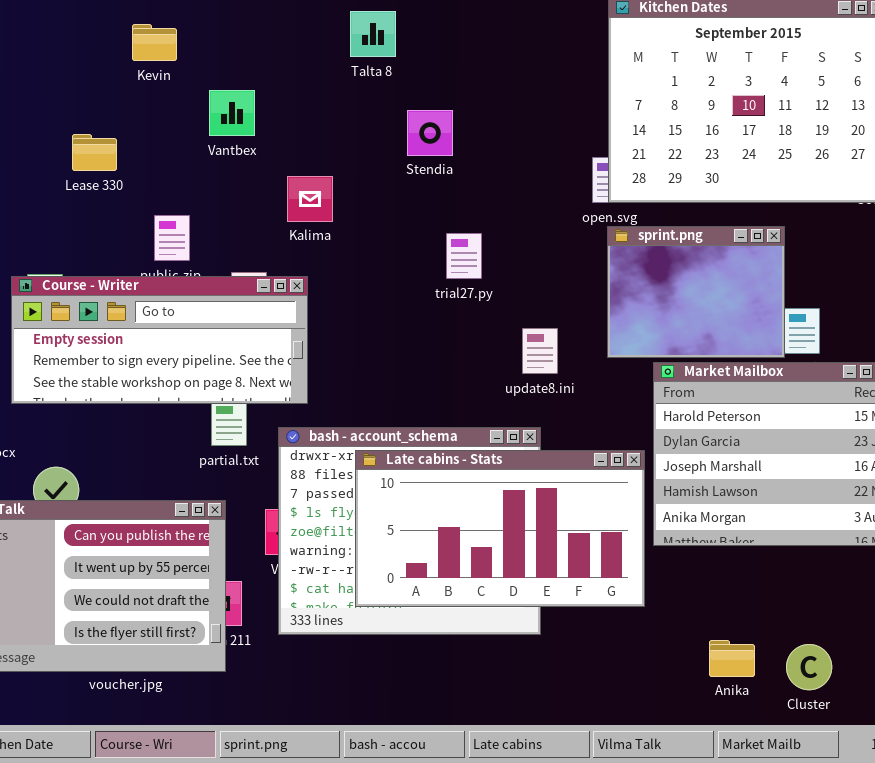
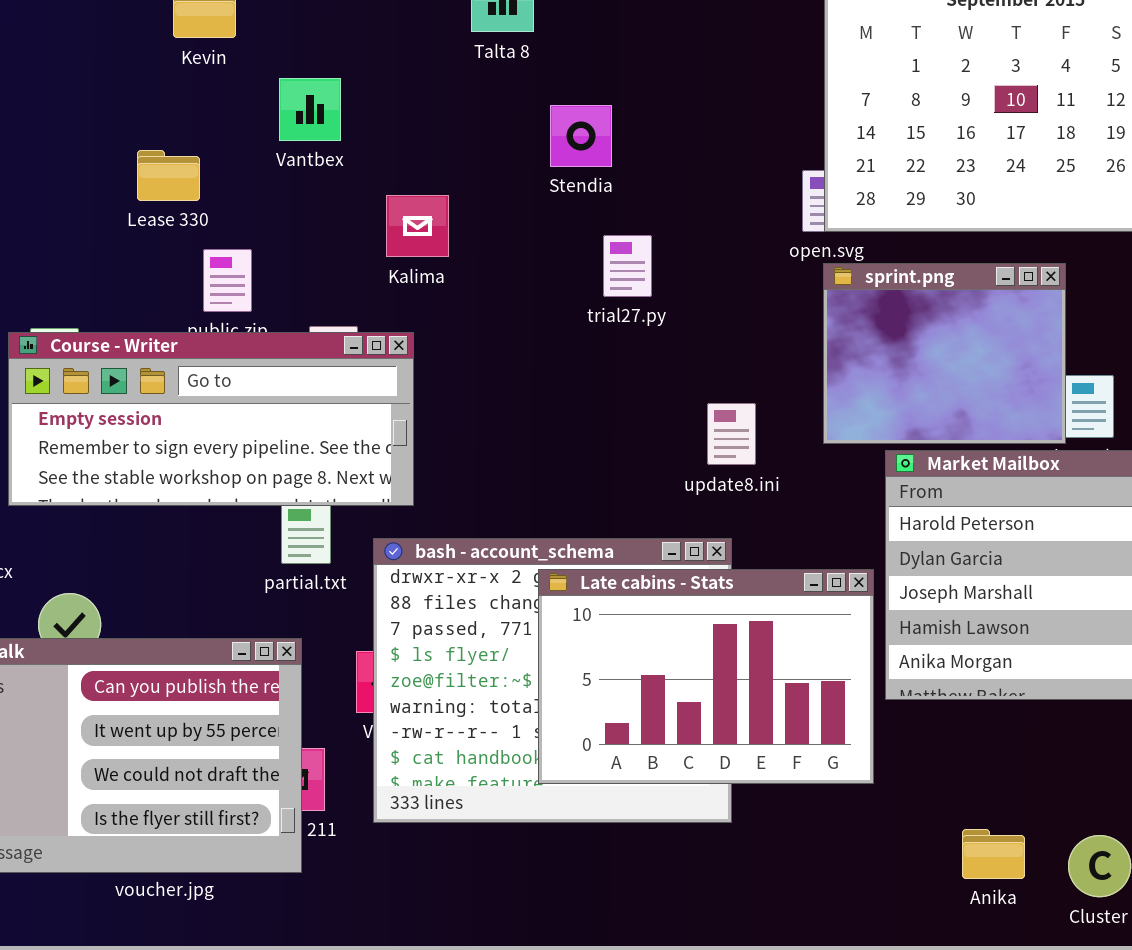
Lease 330: [72,134,117,171] -> [137,150,200,201], moved
trial27.py: [446,233,482,279] -> [603,235,652,297], moved
Late cabins - Stats: [355,450,645,607] -> [538,569,874,784], resized

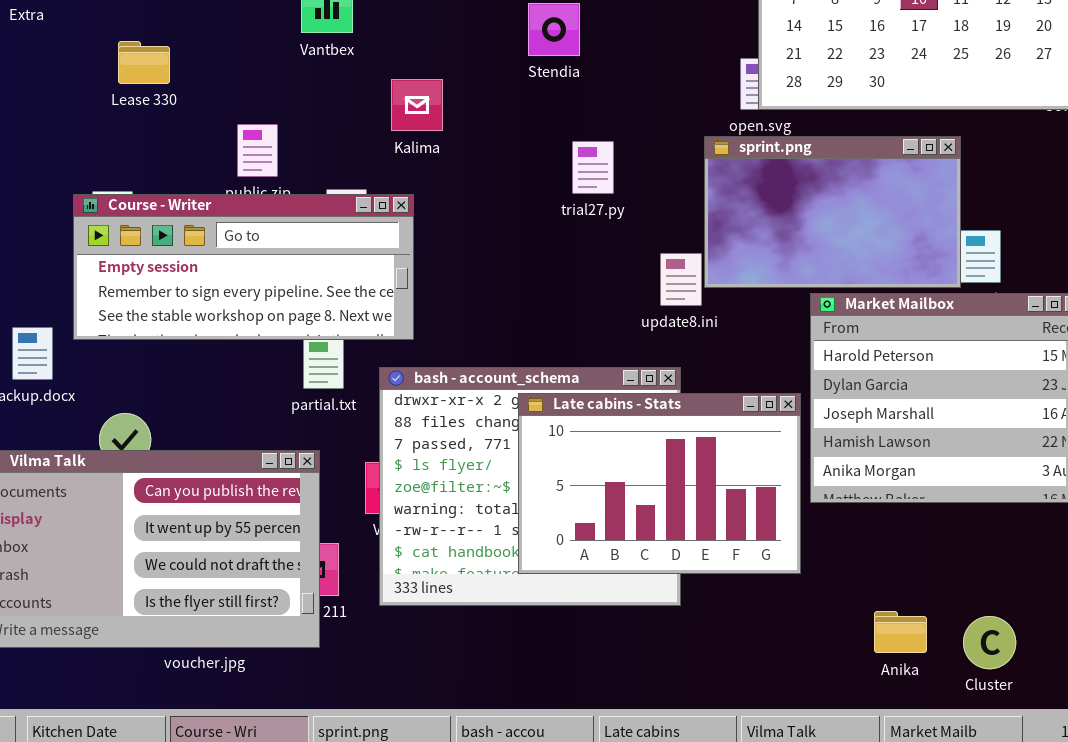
Lease 330: [137,150,200,201] -> [118,41,170,84], moved
trial27.py: [603,235,652,297] -> [572,141,614,194], moved
sprint.png: [823,263,1066,444] -> [704,136,961,288], resized

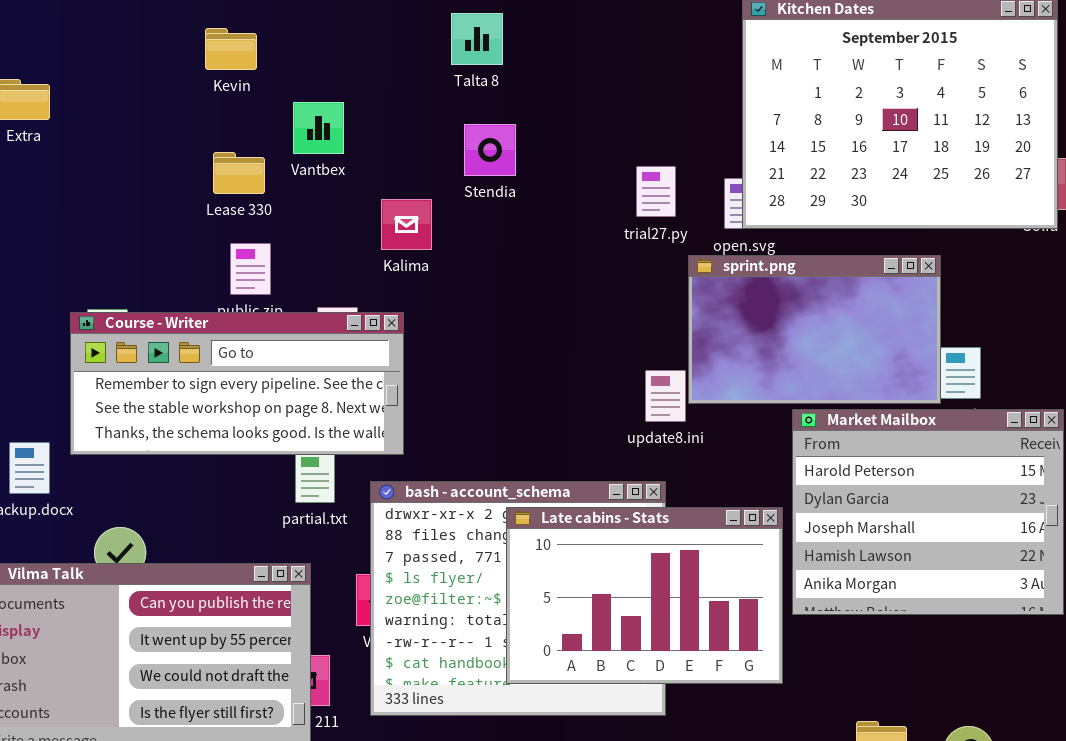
Stendia: [528,3,580,56] -> [464,124,516,176], moved
Lease 330: [118,41,170,84] -> [213,152,265,194], moved
trial27.py: [572,141,614,194] -> [636,166,676,217], moved
Course - Writer: [73,194,414,340] -> [70,312,404,455], scrolled down 1 row

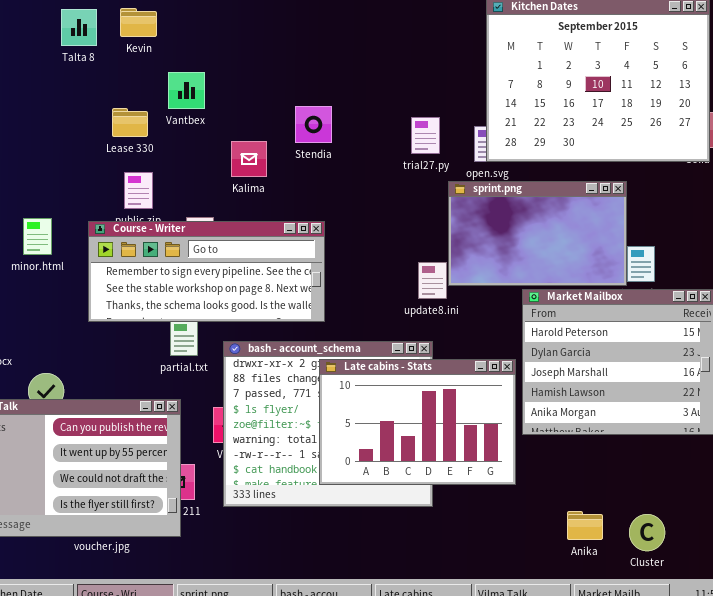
Talta 8: [451,13,503,65] -> [61,9,97,46], moved
Kevin: [205,28,257,70] -> [120,8,157,37], moved
Stendia: [464,124,516,176] -> [295,106,332,143], moved
Course - Writer: [70,312,404,455] -> [88,221,325,322], moved

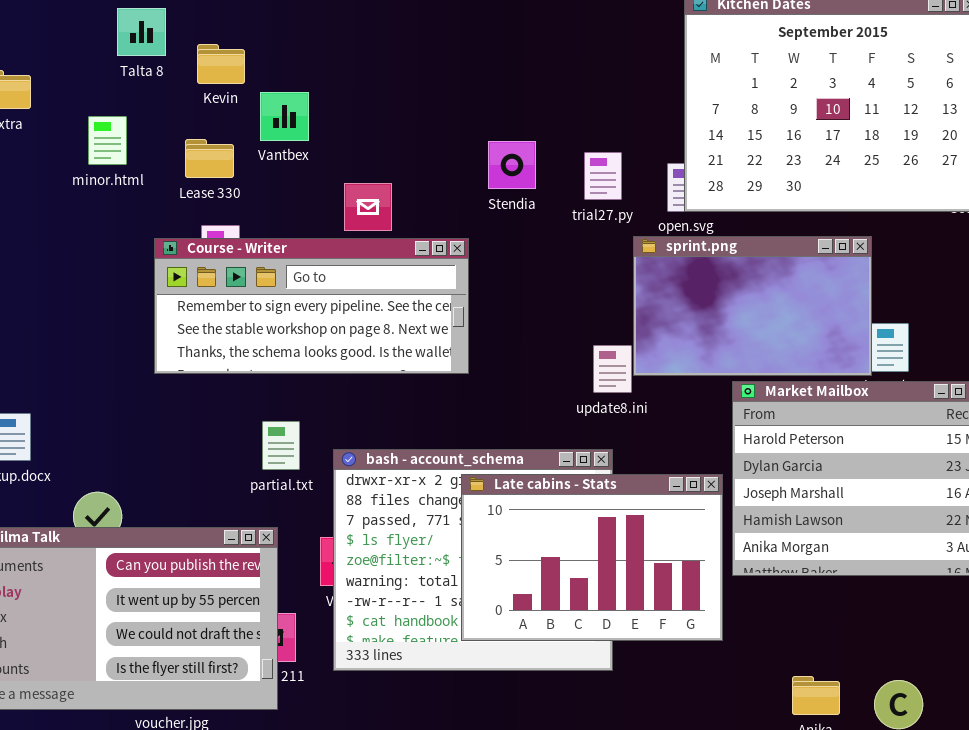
Kevin: [120,8,157,37] -> [197,44,245,84], moved
Stendia: [295,106,332,143] -> [488,141,536,189], moved
minor.html: [23,218,52,255] -> [88,116,127,165], moved
Course - Writer: [88,221,325,322] -> [154,238,469,374], moved

